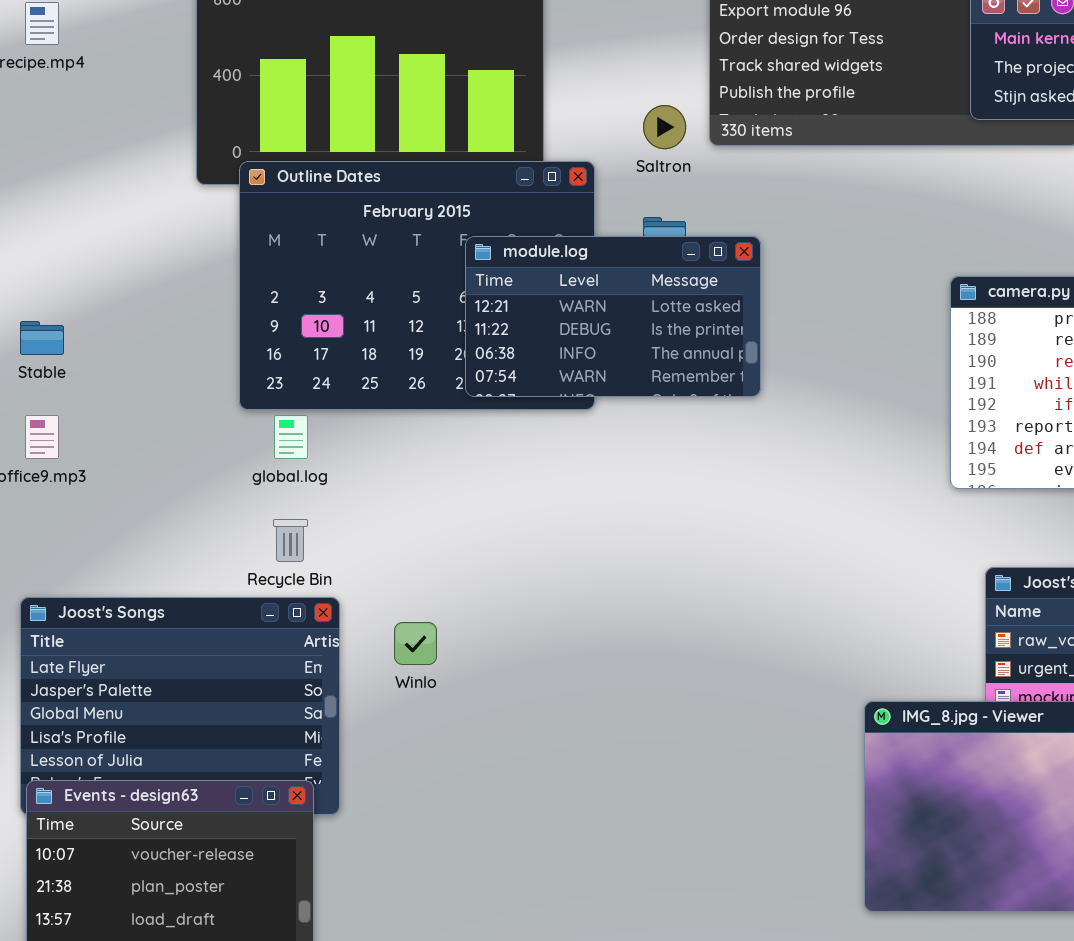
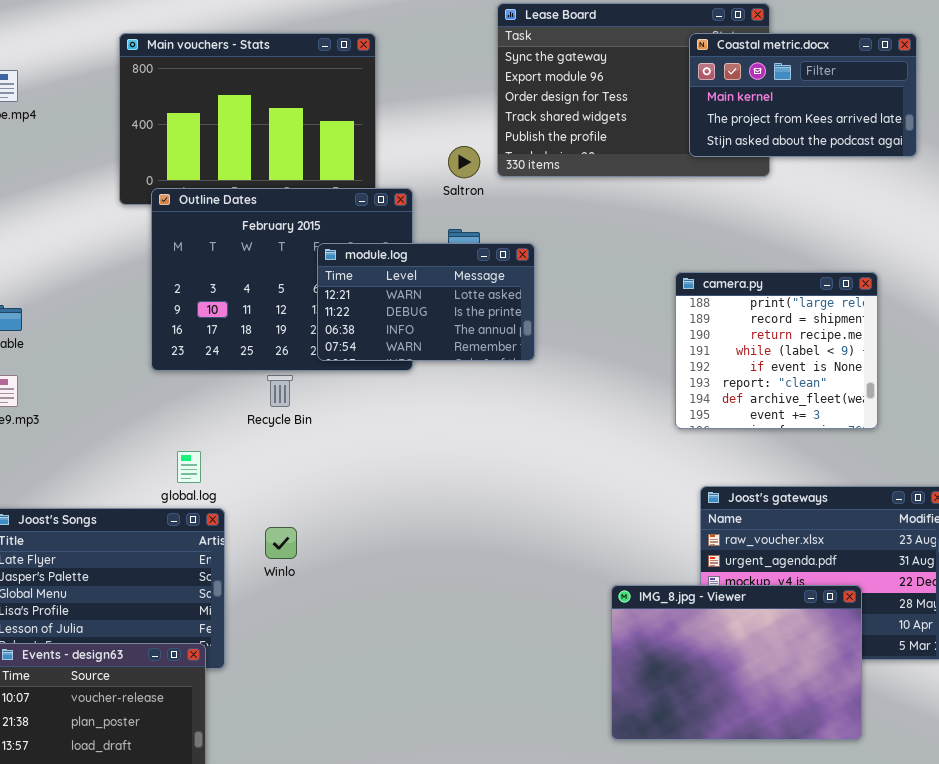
global.log: [274,415,308,459] -> [177,451,201,483], moved
Recycle Bin: [273,519,308,562] -> [267,375,293,407], moved

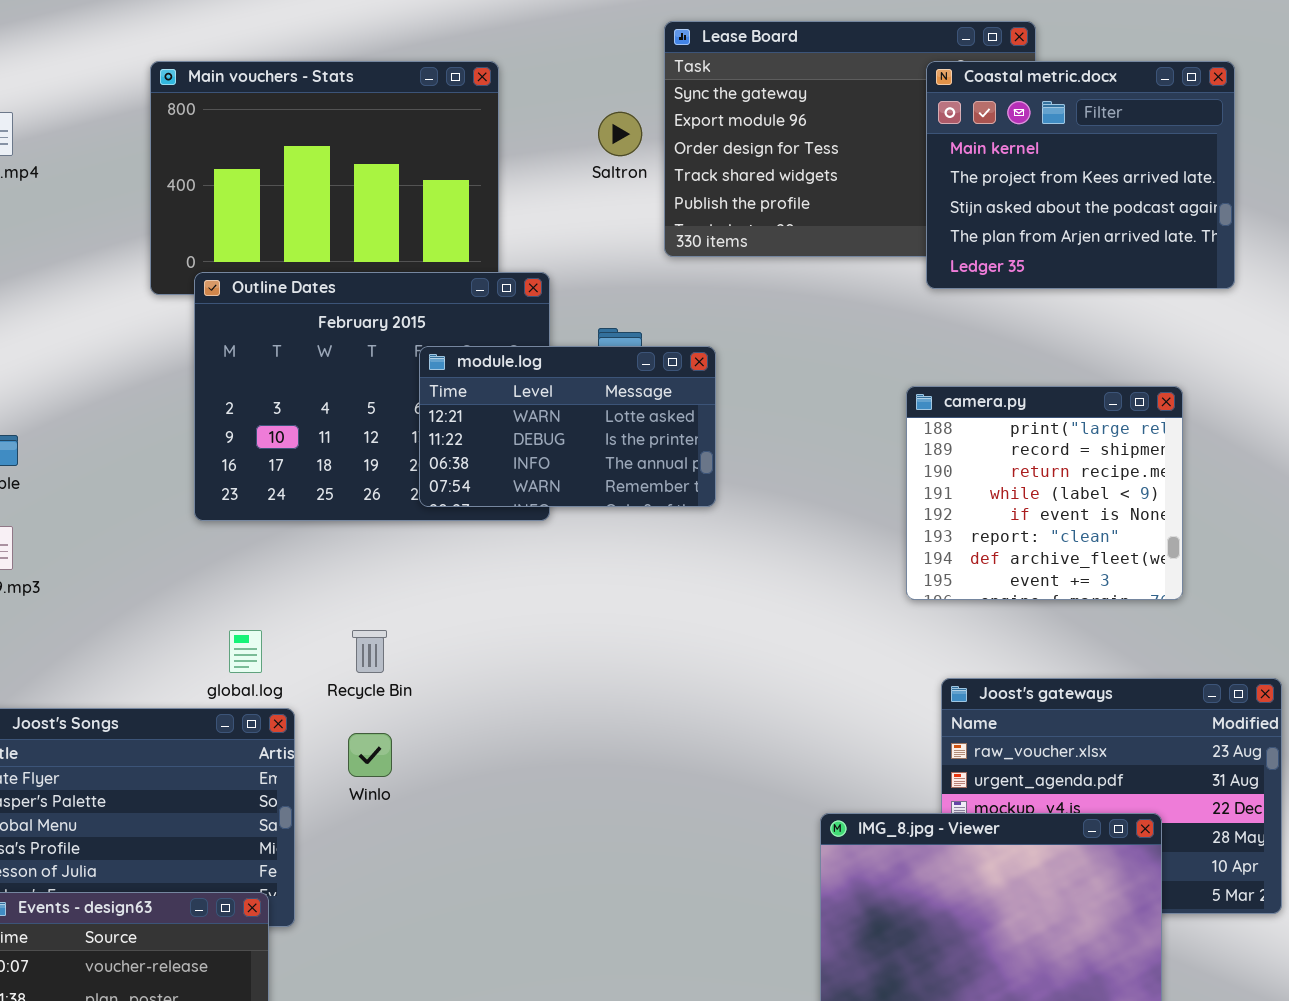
Coastal metric.docx: [689,33,917,157] -> [926,61,1235,289], resized
Saltron: [448,146,480,178] -> [598,112,642,156], moved
Recycle Bin: [267,375,293,407] -> [352,630,387,673], moved

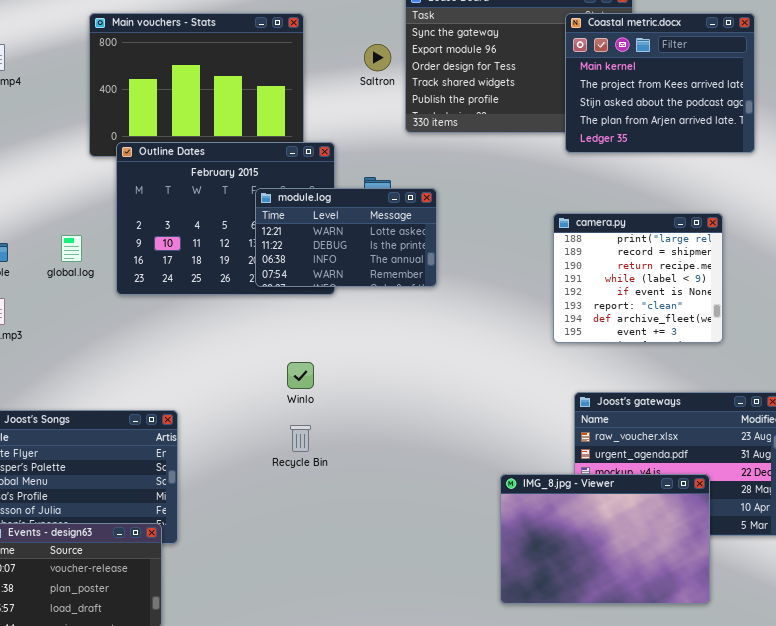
global.log: [229,630,262,673] -> [61,235,82,262], moved
Recycle Bin: [352,630,387,673] -> [290,425,311,452], moved
Winlo: [348,733,392,777] -> [287,362,314,389], moved

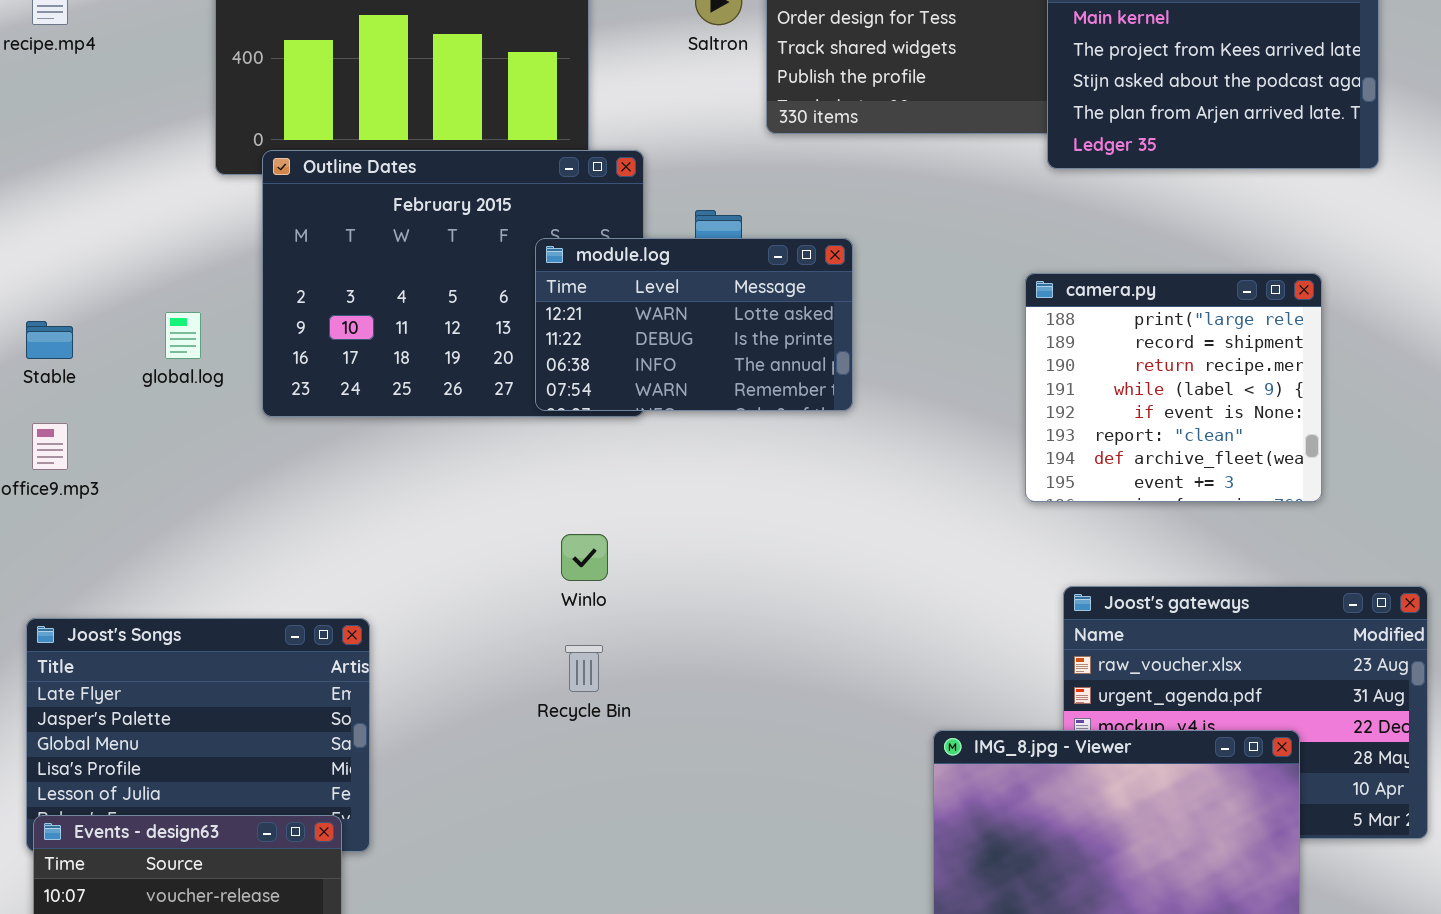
module.log: [255,188,437,287] -> [535,238,853,411], moved

